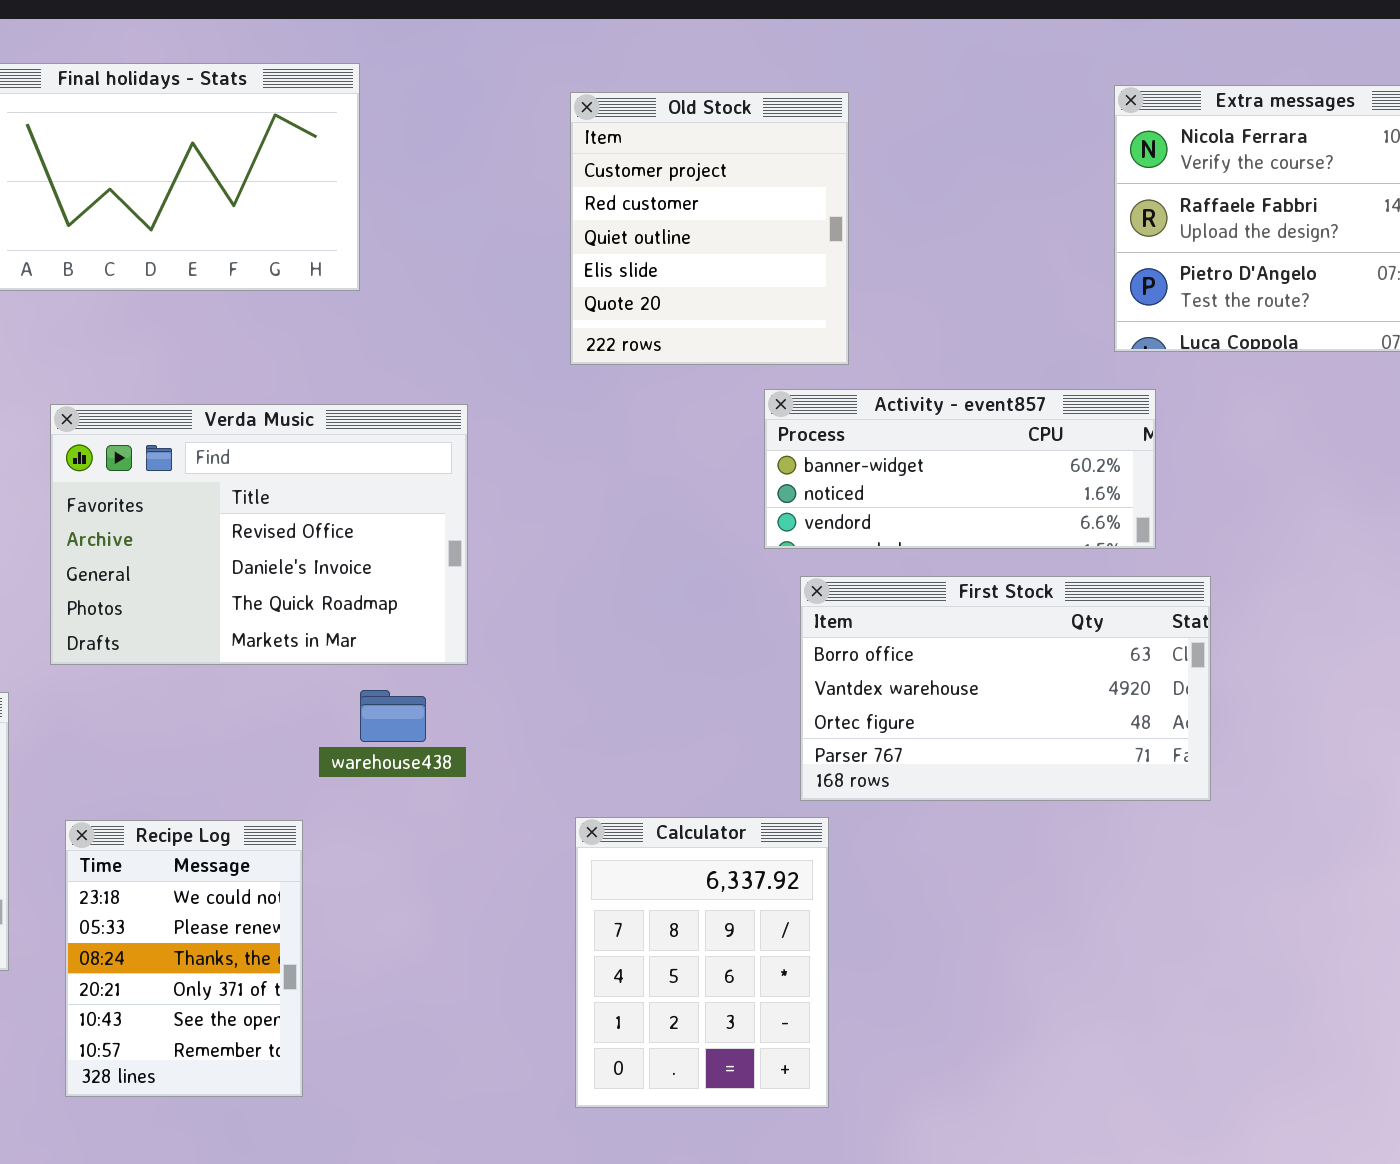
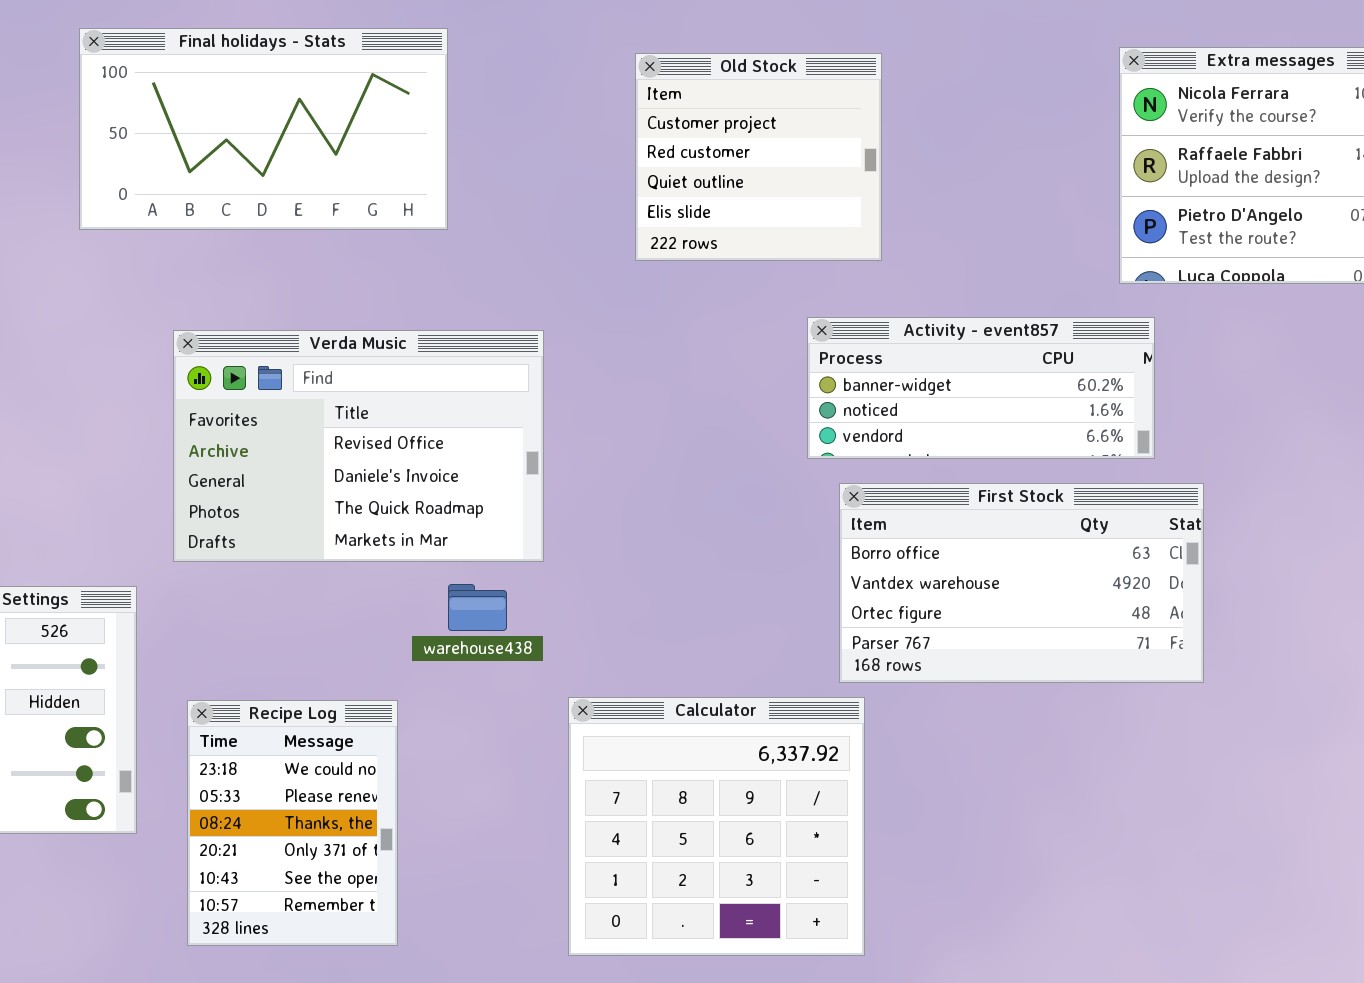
Old Stock: [570,92,849,365] -> [635,53,882,261], resized
Calculator: [575,817,829,1108] -> [568,697,865,956], resized

